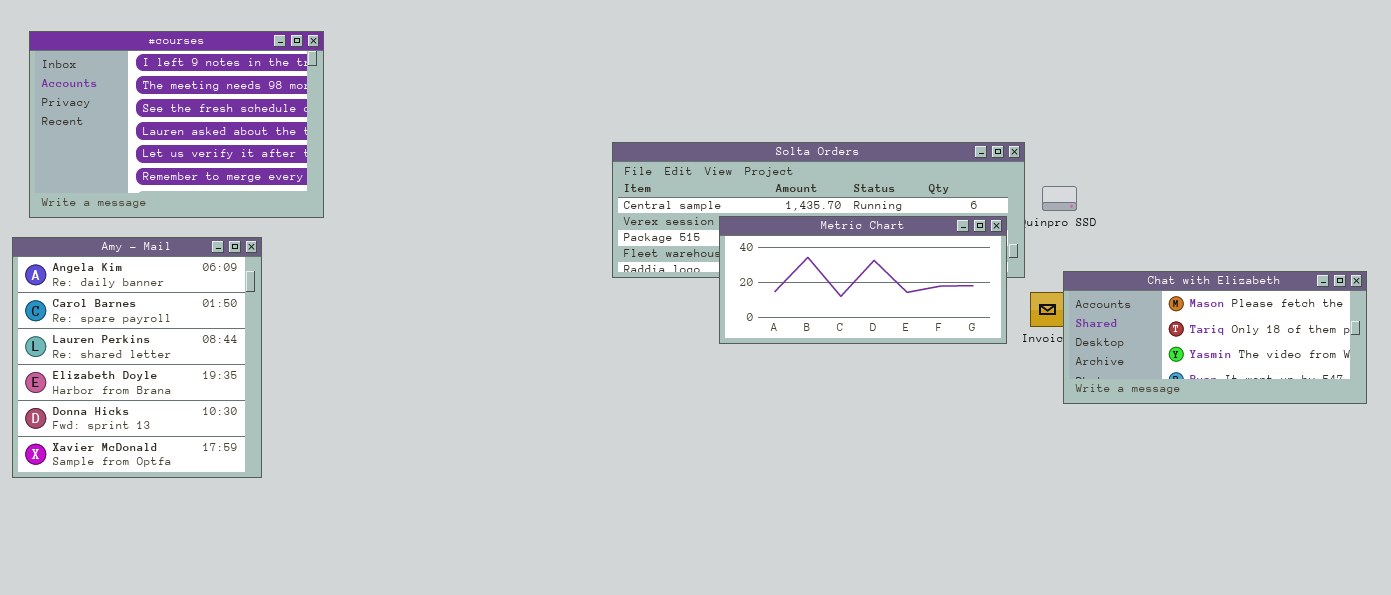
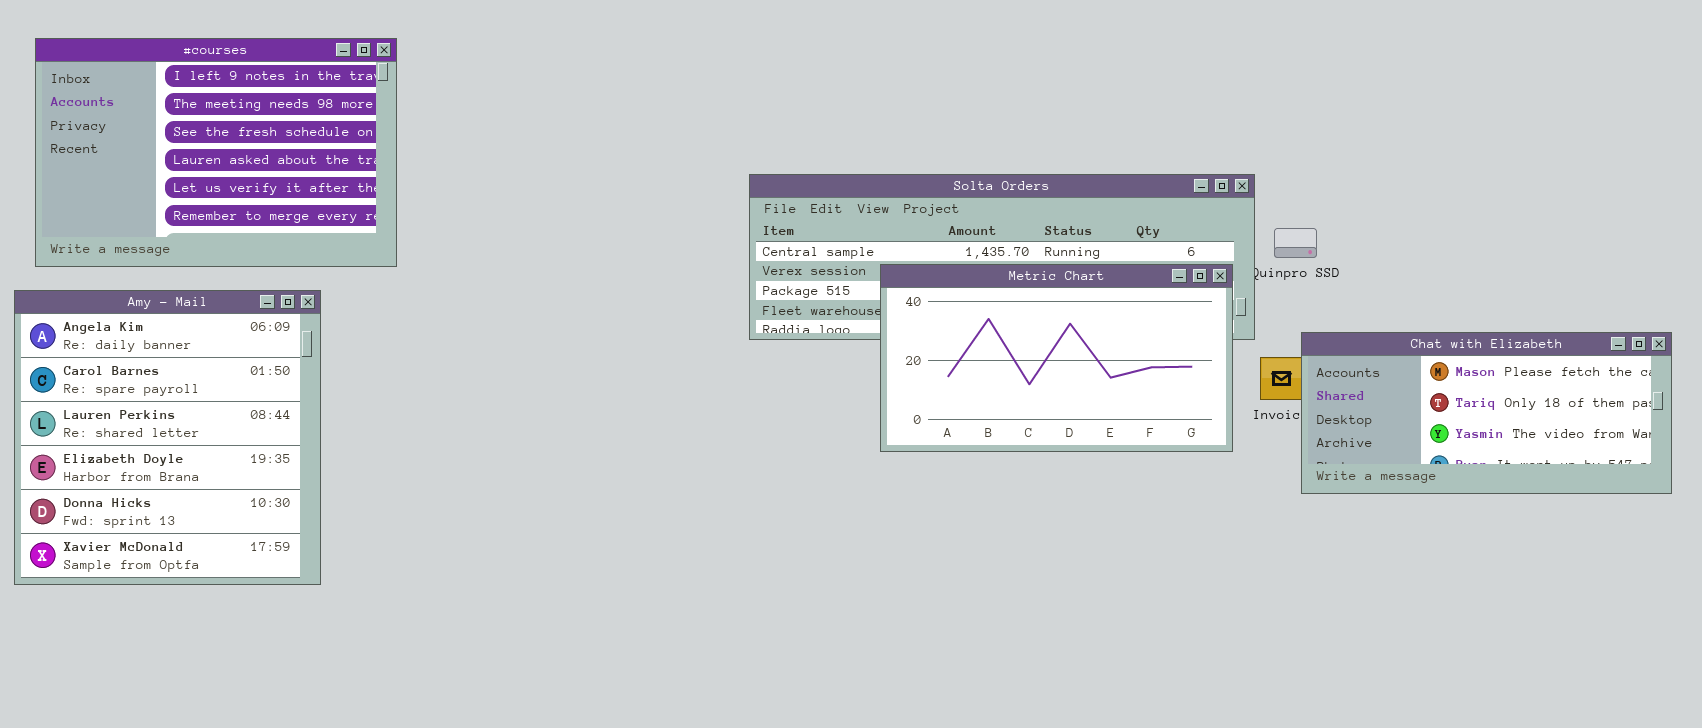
Metric Chart: [719,216,1007,344] -> [880,264,1233,452], resized

